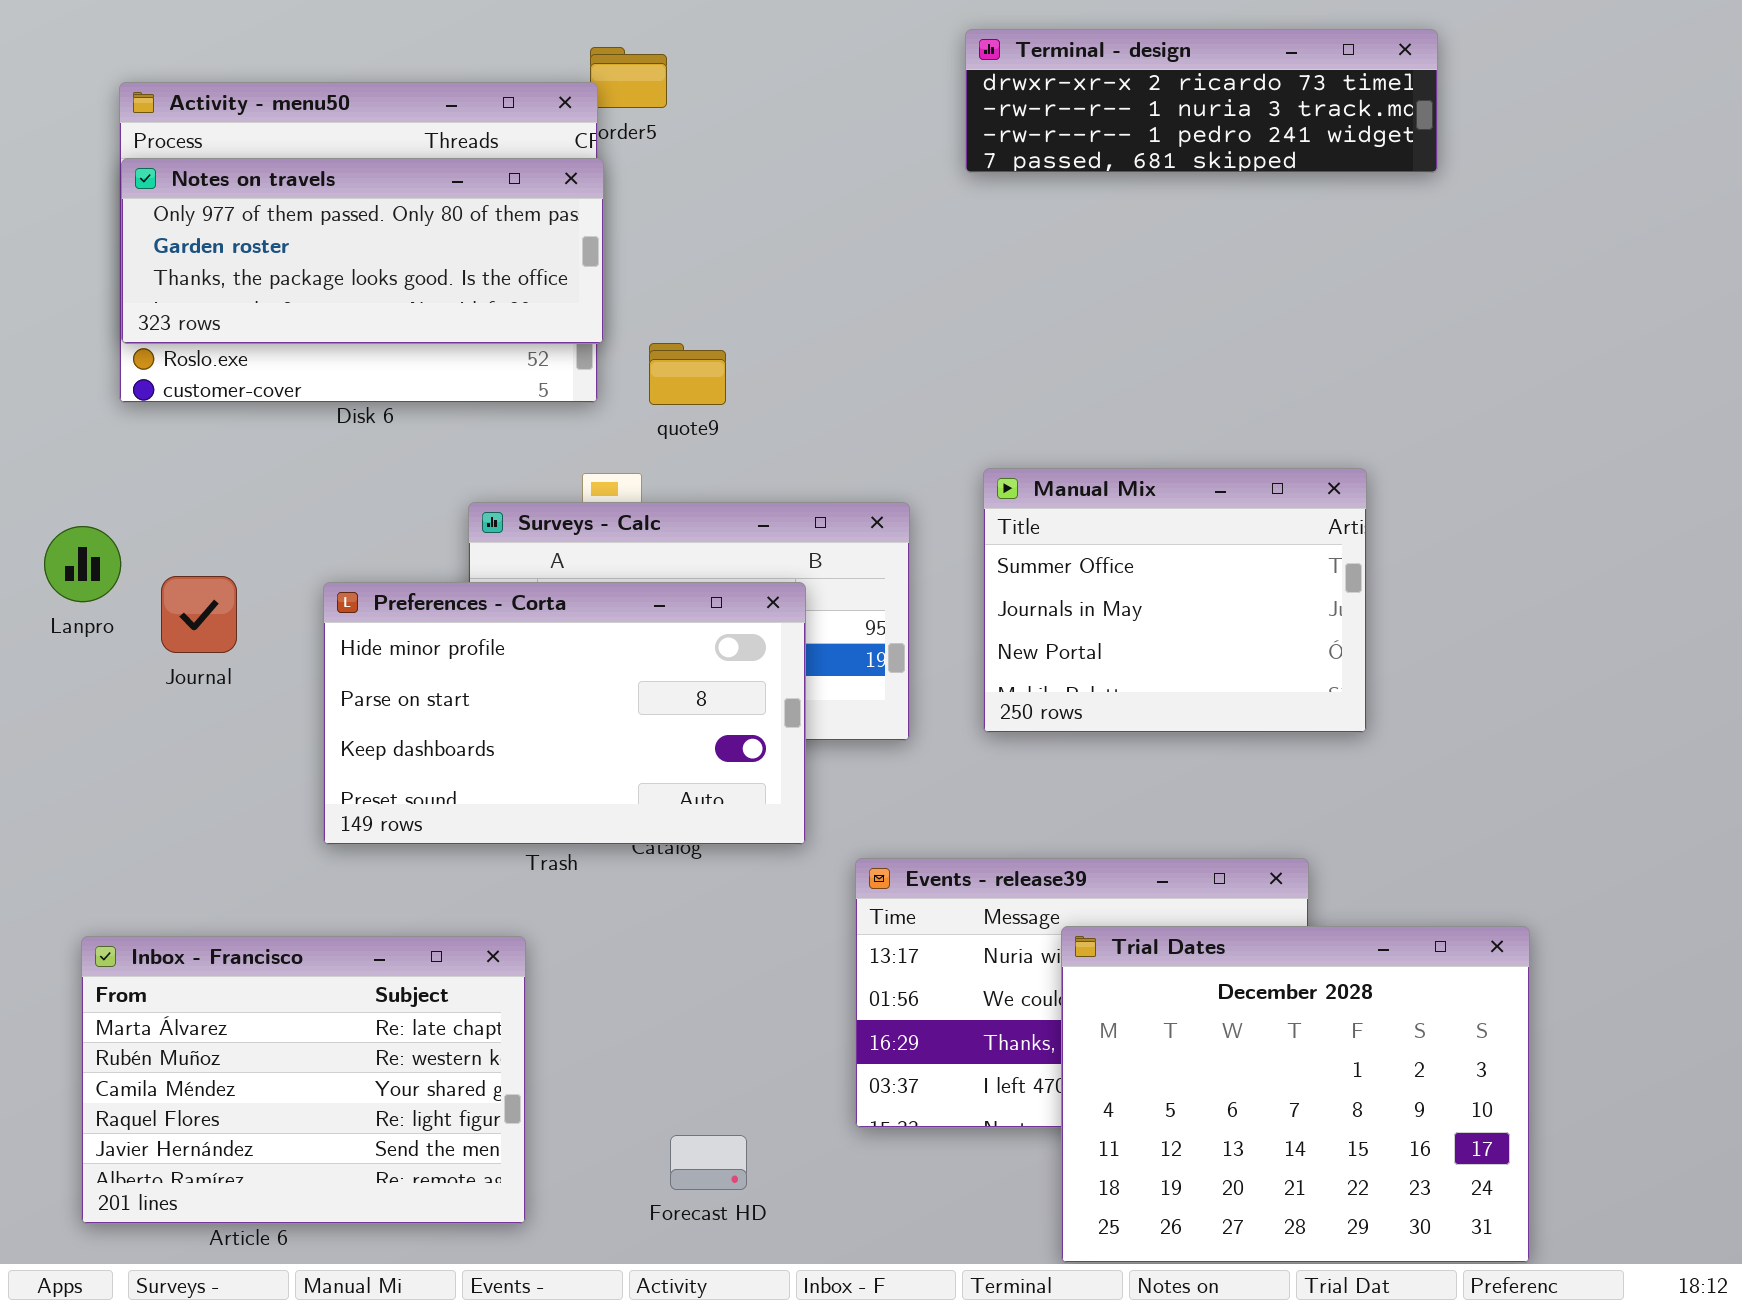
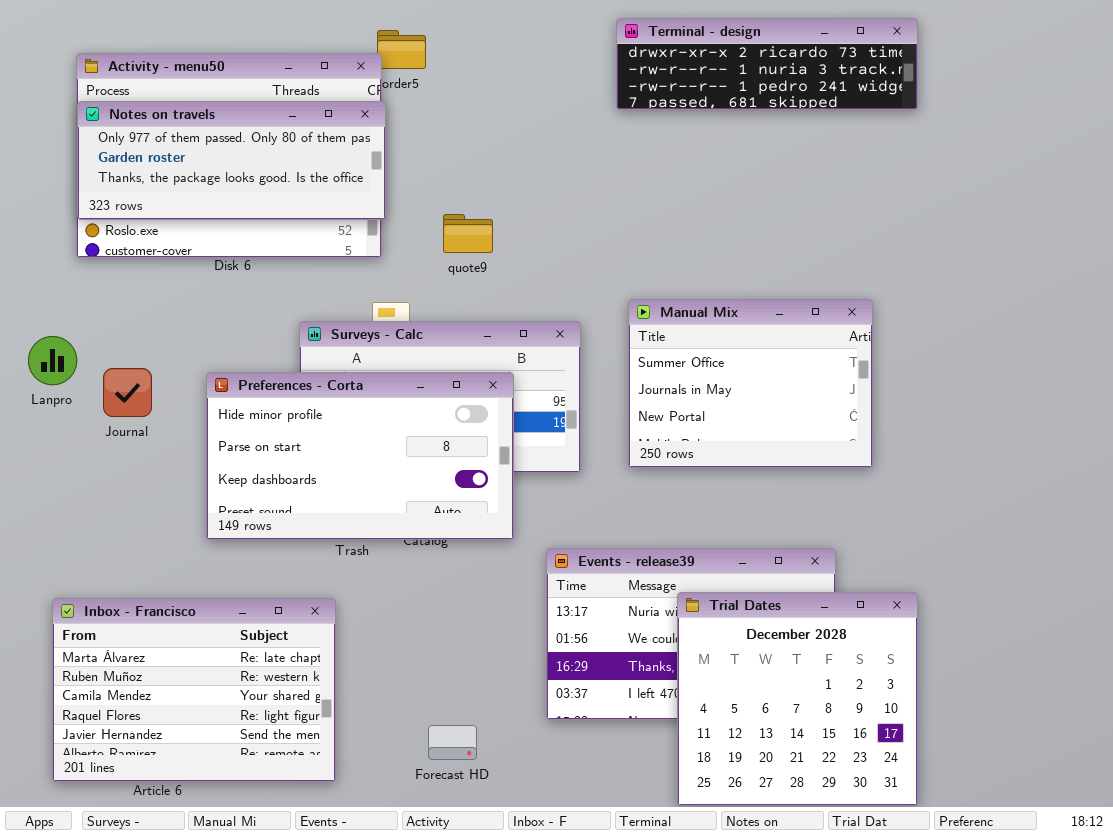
quote9: [649,343,726,405] -> [443,214,493,253], moved
Trial Dates: [1061,926,1530,1263] -> [677,592,918,806], resized

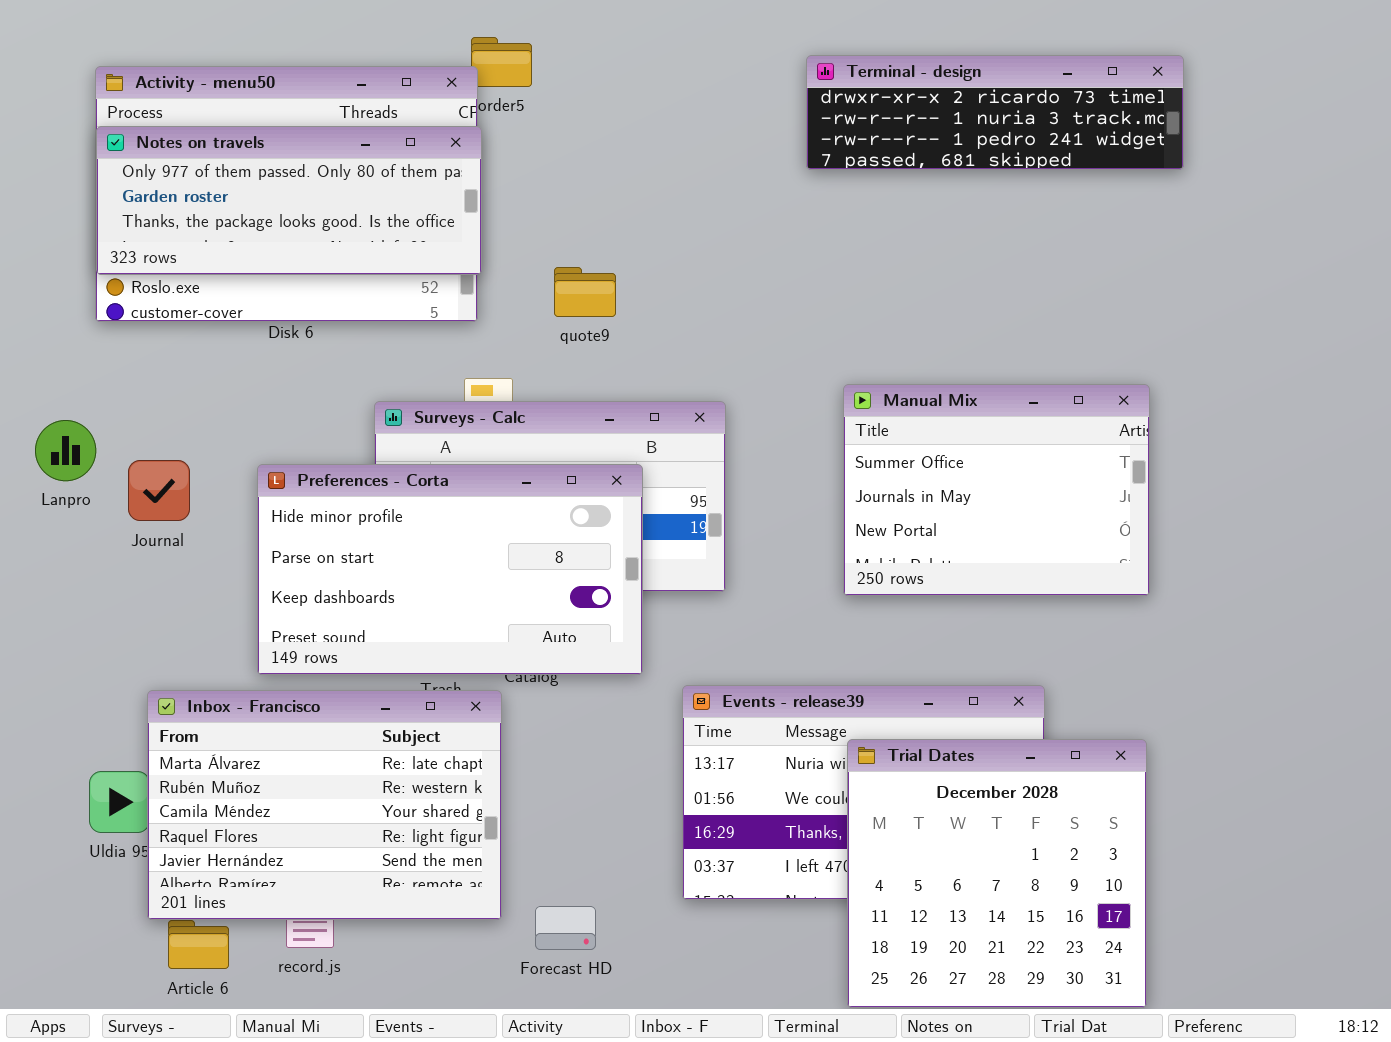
Terminal - design: [616,18,918,110] -> [806,55,1184,170], moved
Manual Mix: [628,299,873,468] -> [843,384,1150,596], moved
Inbox - Francisco: [52,598,336,782] -> [147,690,502,920], moved

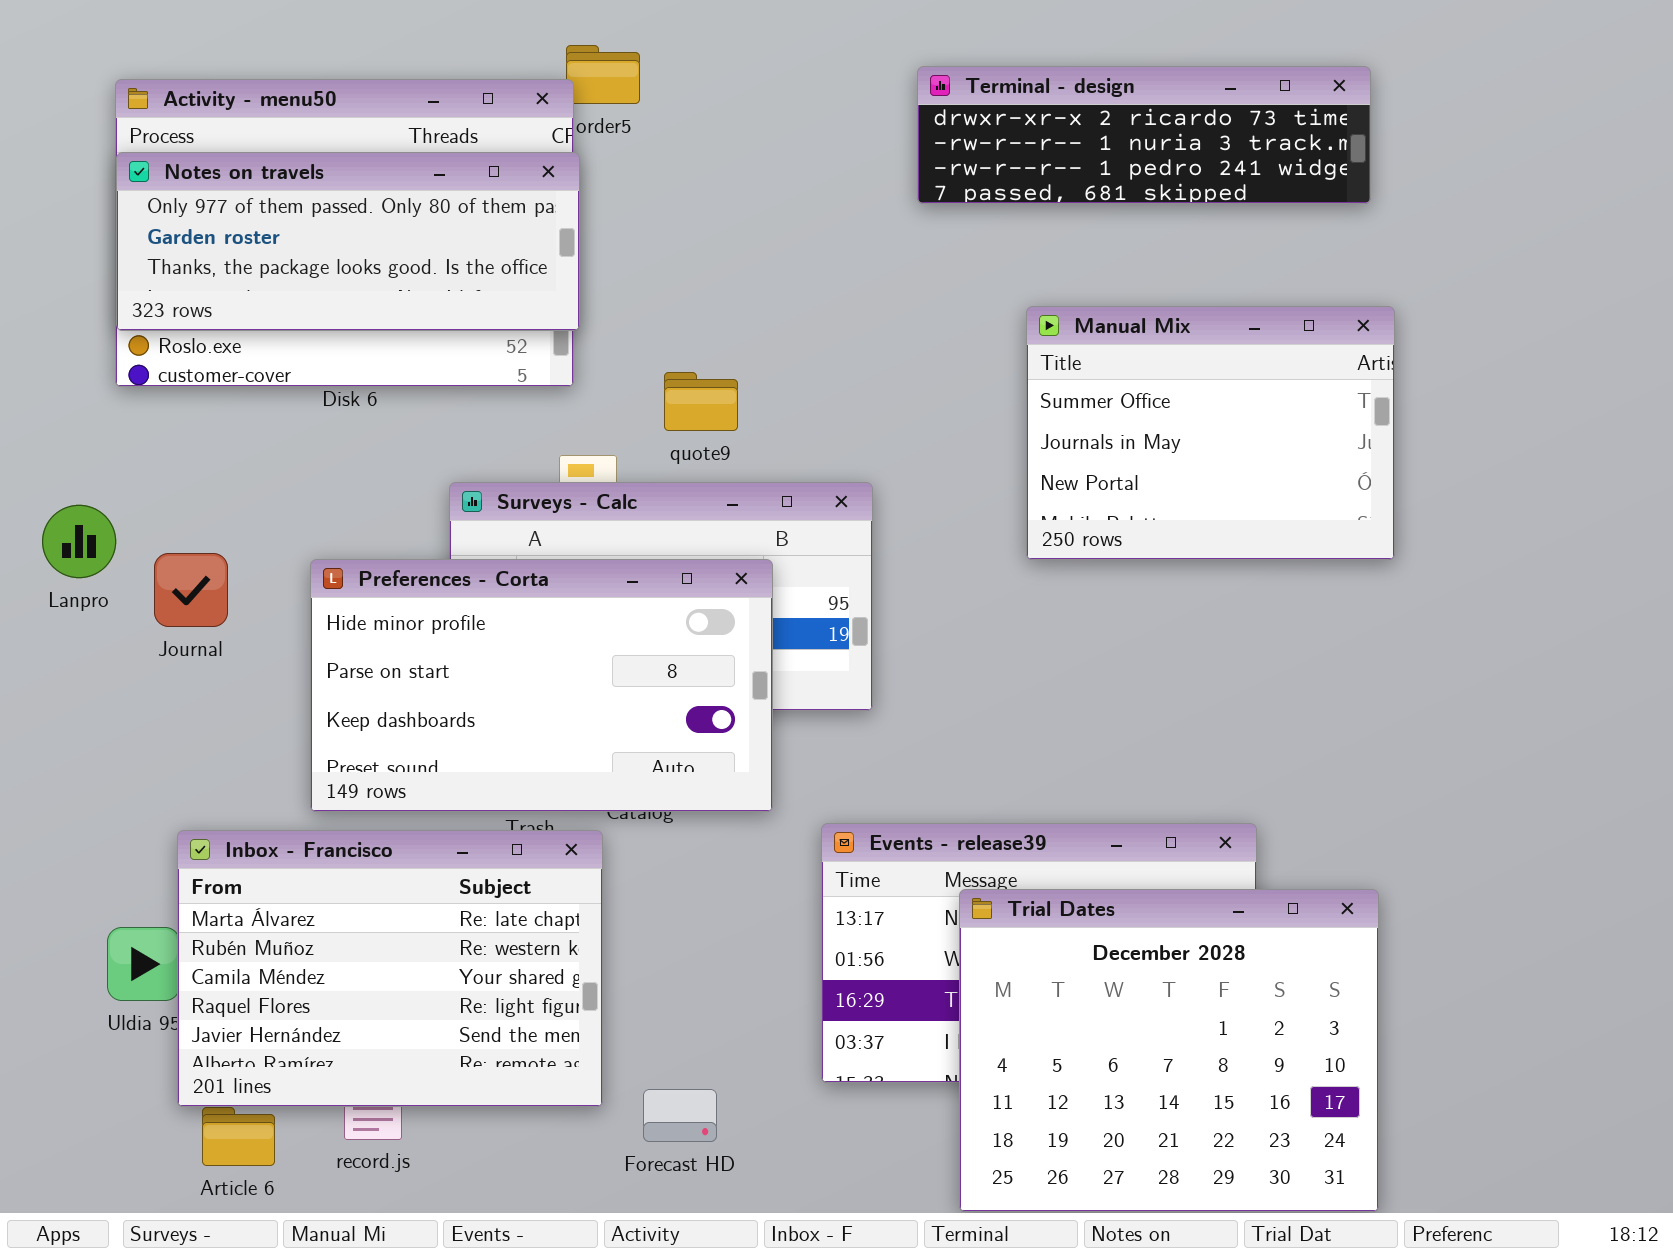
Terminal - design: [806,55,1184,170] -> [917,66,1371,204], moved
quote9: [554,267,616,317] -> [664,372,738,431], moved
Manual Mix: [843,384,1150,596] -> [1026,306,1395,560], moved
Trial Dates: [847,739,1147,1008] -> [959,889,1379,1212], resized

